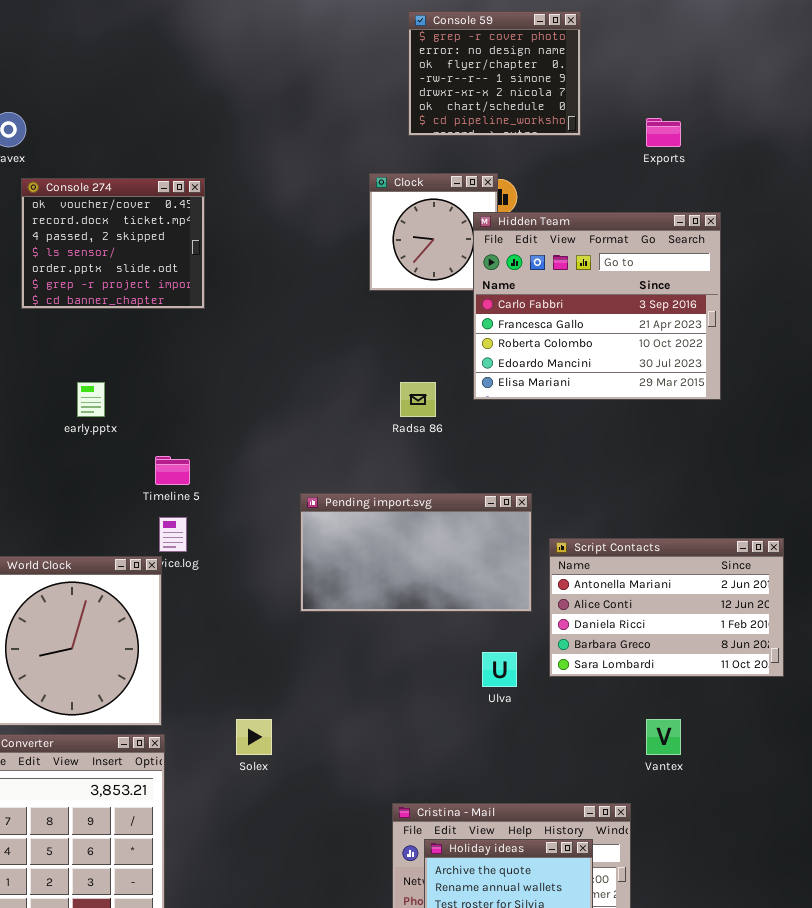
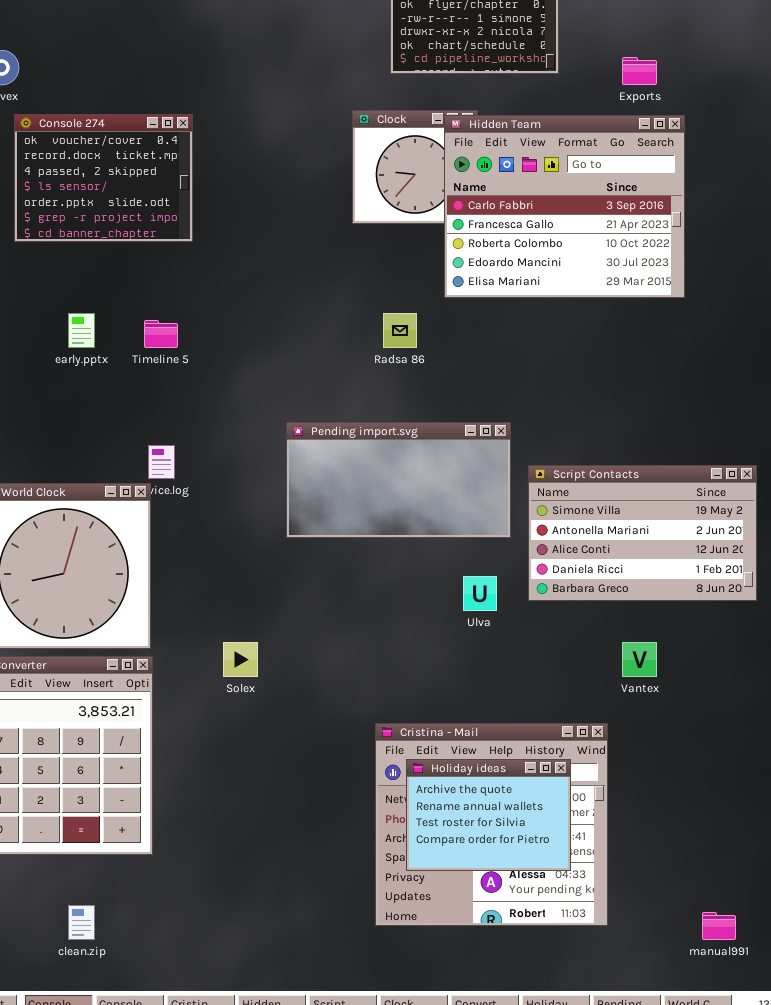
Hidden Team: [473,212,721,400] -> [444,115,685,298], moved
Timeline 5: [155,456,190,485] -> [144,320,178,348], moved
Script Contacts: [549,538,784,677] -> [528,465,757,601], scrolled up 1 row

